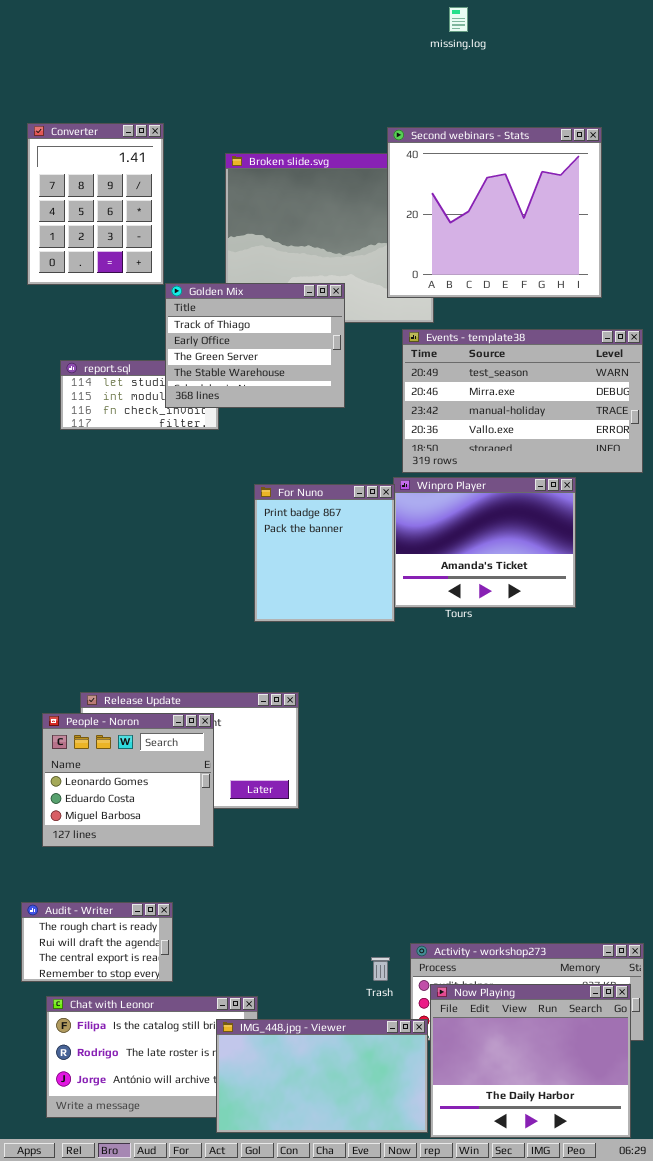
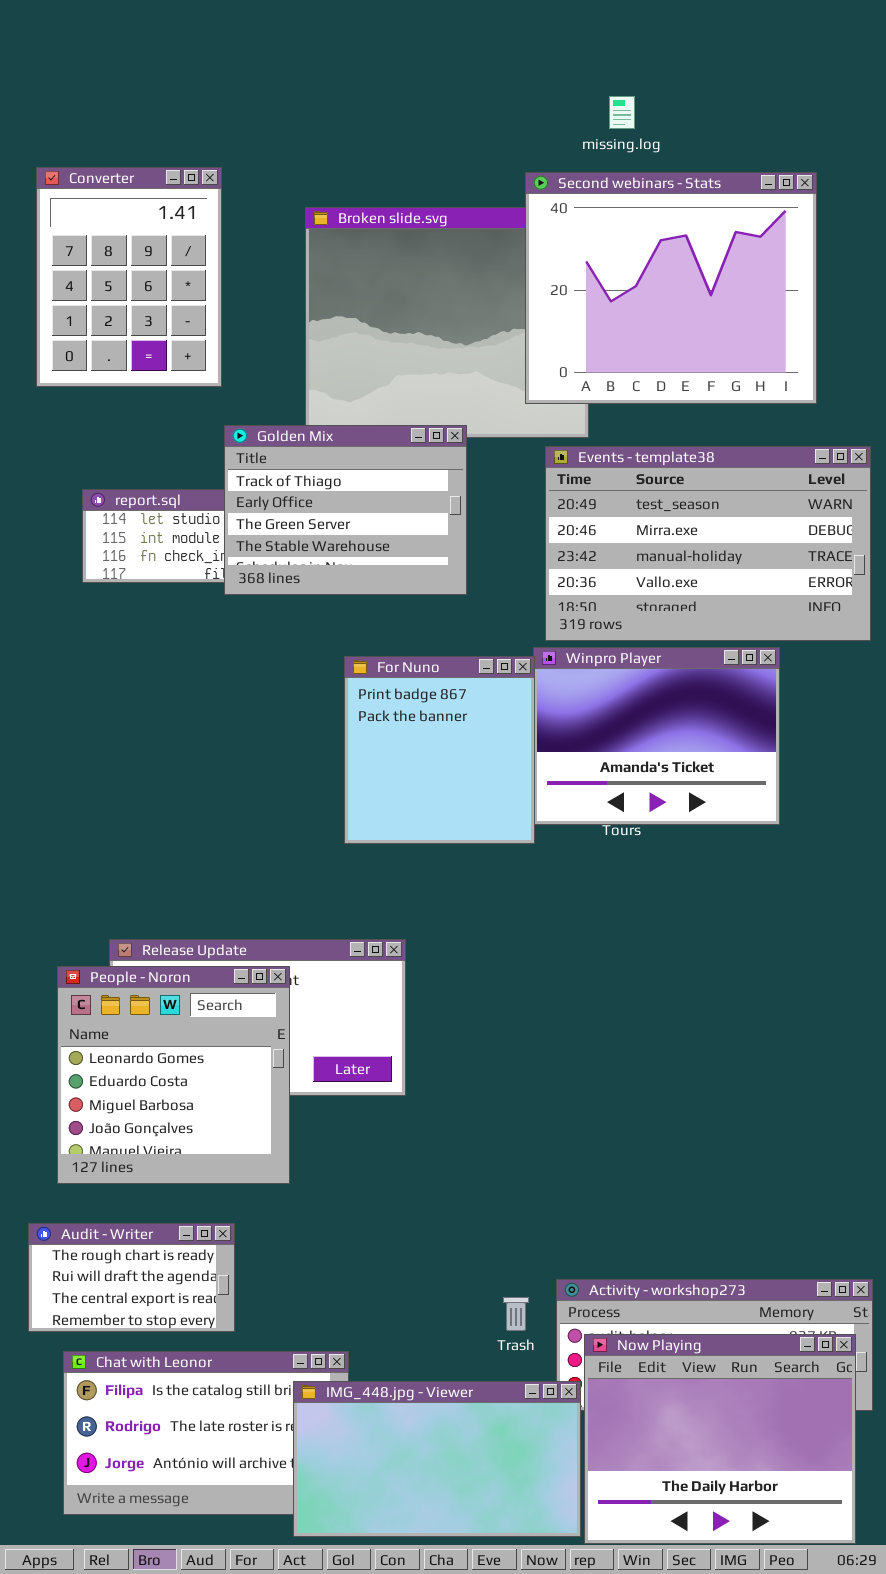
missing.log: [449,7,468,32] -> [609,96,635,129], moved
Golden Mix: [165,283,345,408] -> [224,425,467,595], moved
People - Noron: [42,713,214,847] -> [57,966,290,1184], resized

